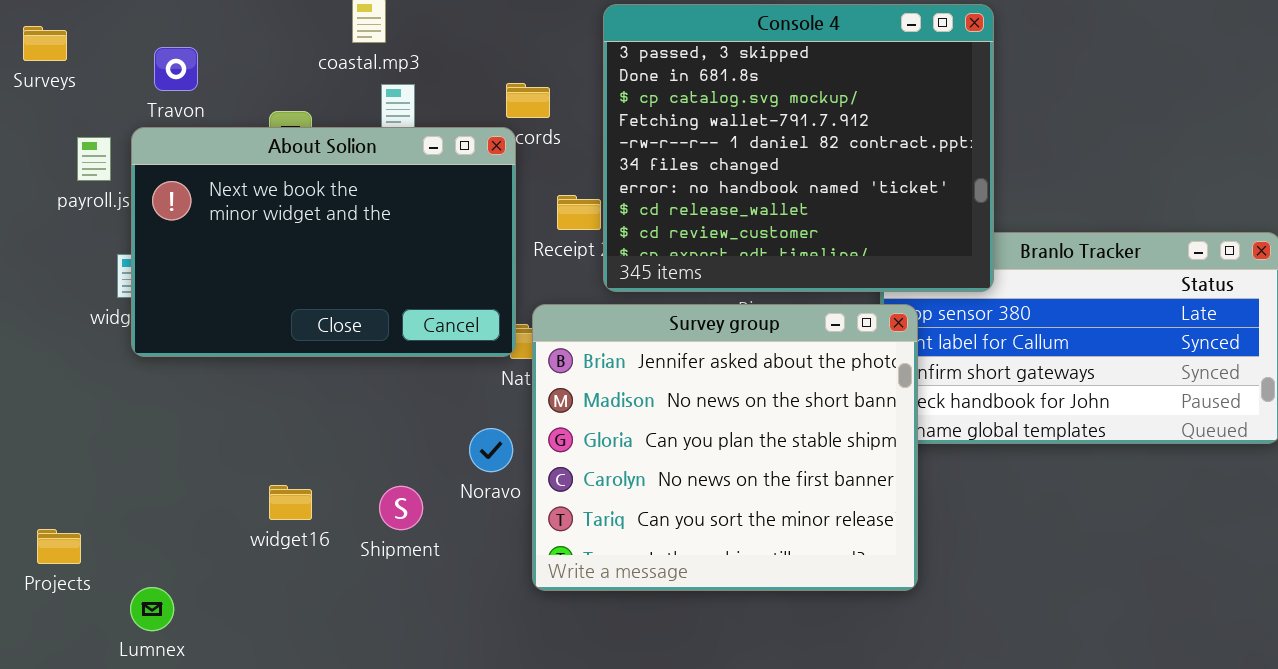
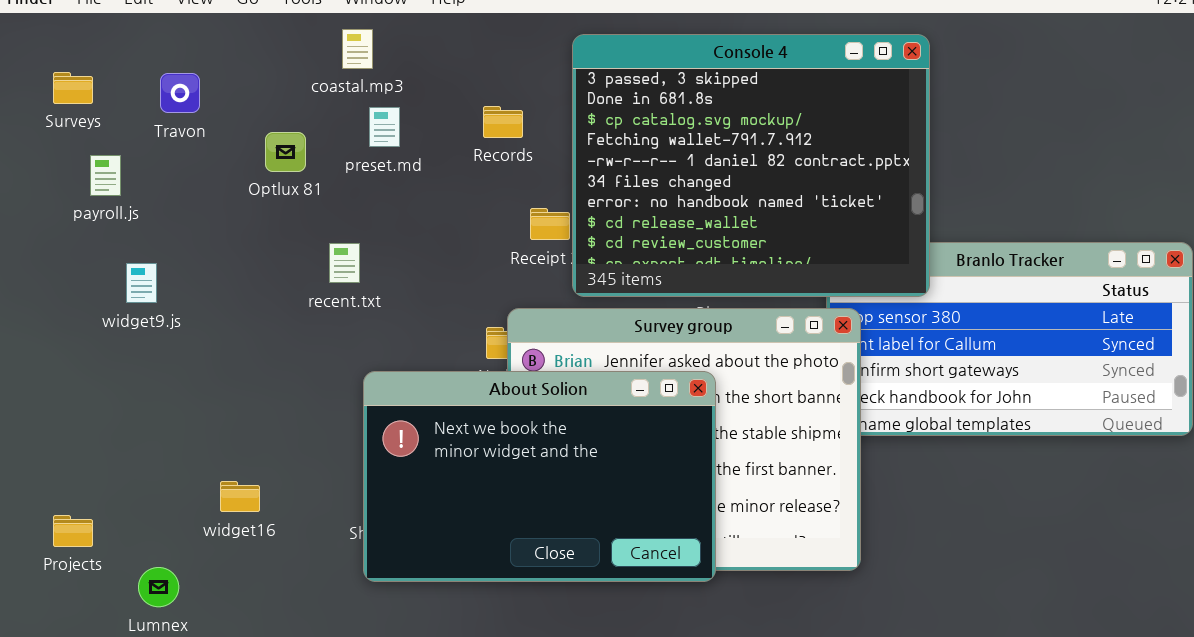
Surveys: [23,26,67,61] -> [53,72,93,104], moved
About Solion: [131,127,516,357] -> [363,371,716,582], moved
widget16: [269,485,312,520] -> [220,481,260,512], moved

